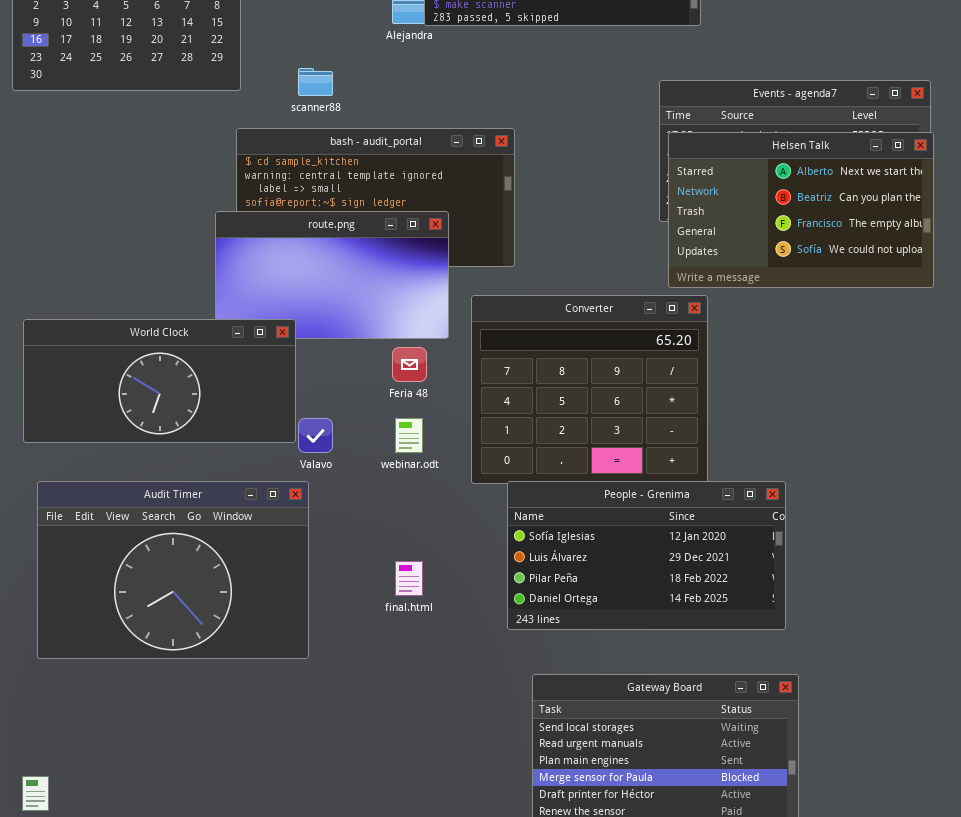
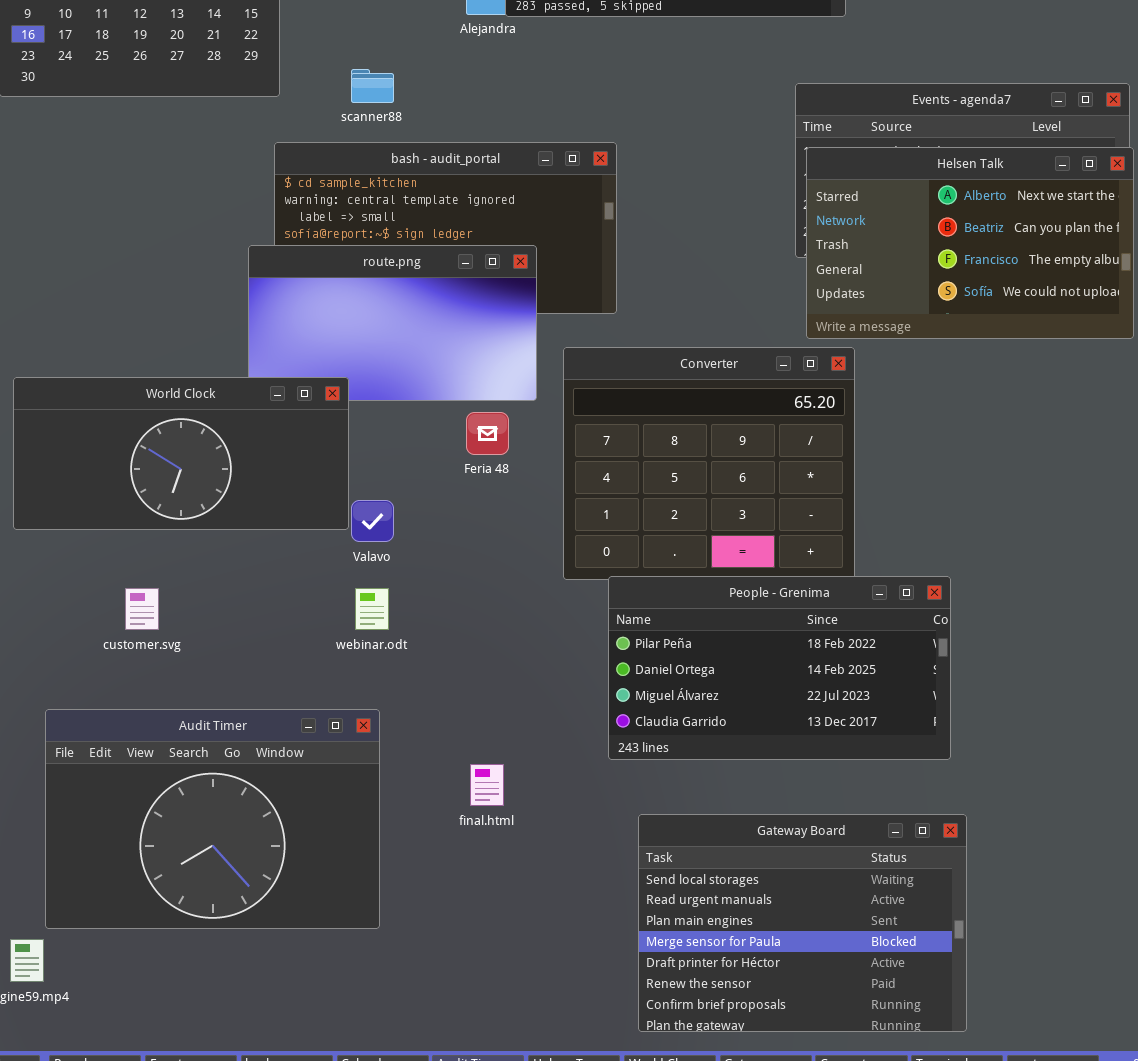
webinar.odt: [395,418,423,453] -> [355,588,389,630], moved
Audit Timer: [37,481,309,659] -> [45,709,380,929], moved
People - Grenima: [507,481,786,630] -> [608,576,951,760], scrolled down 2 rows
final.html: [395,561,423,596] -> [470,764,504,806], moved

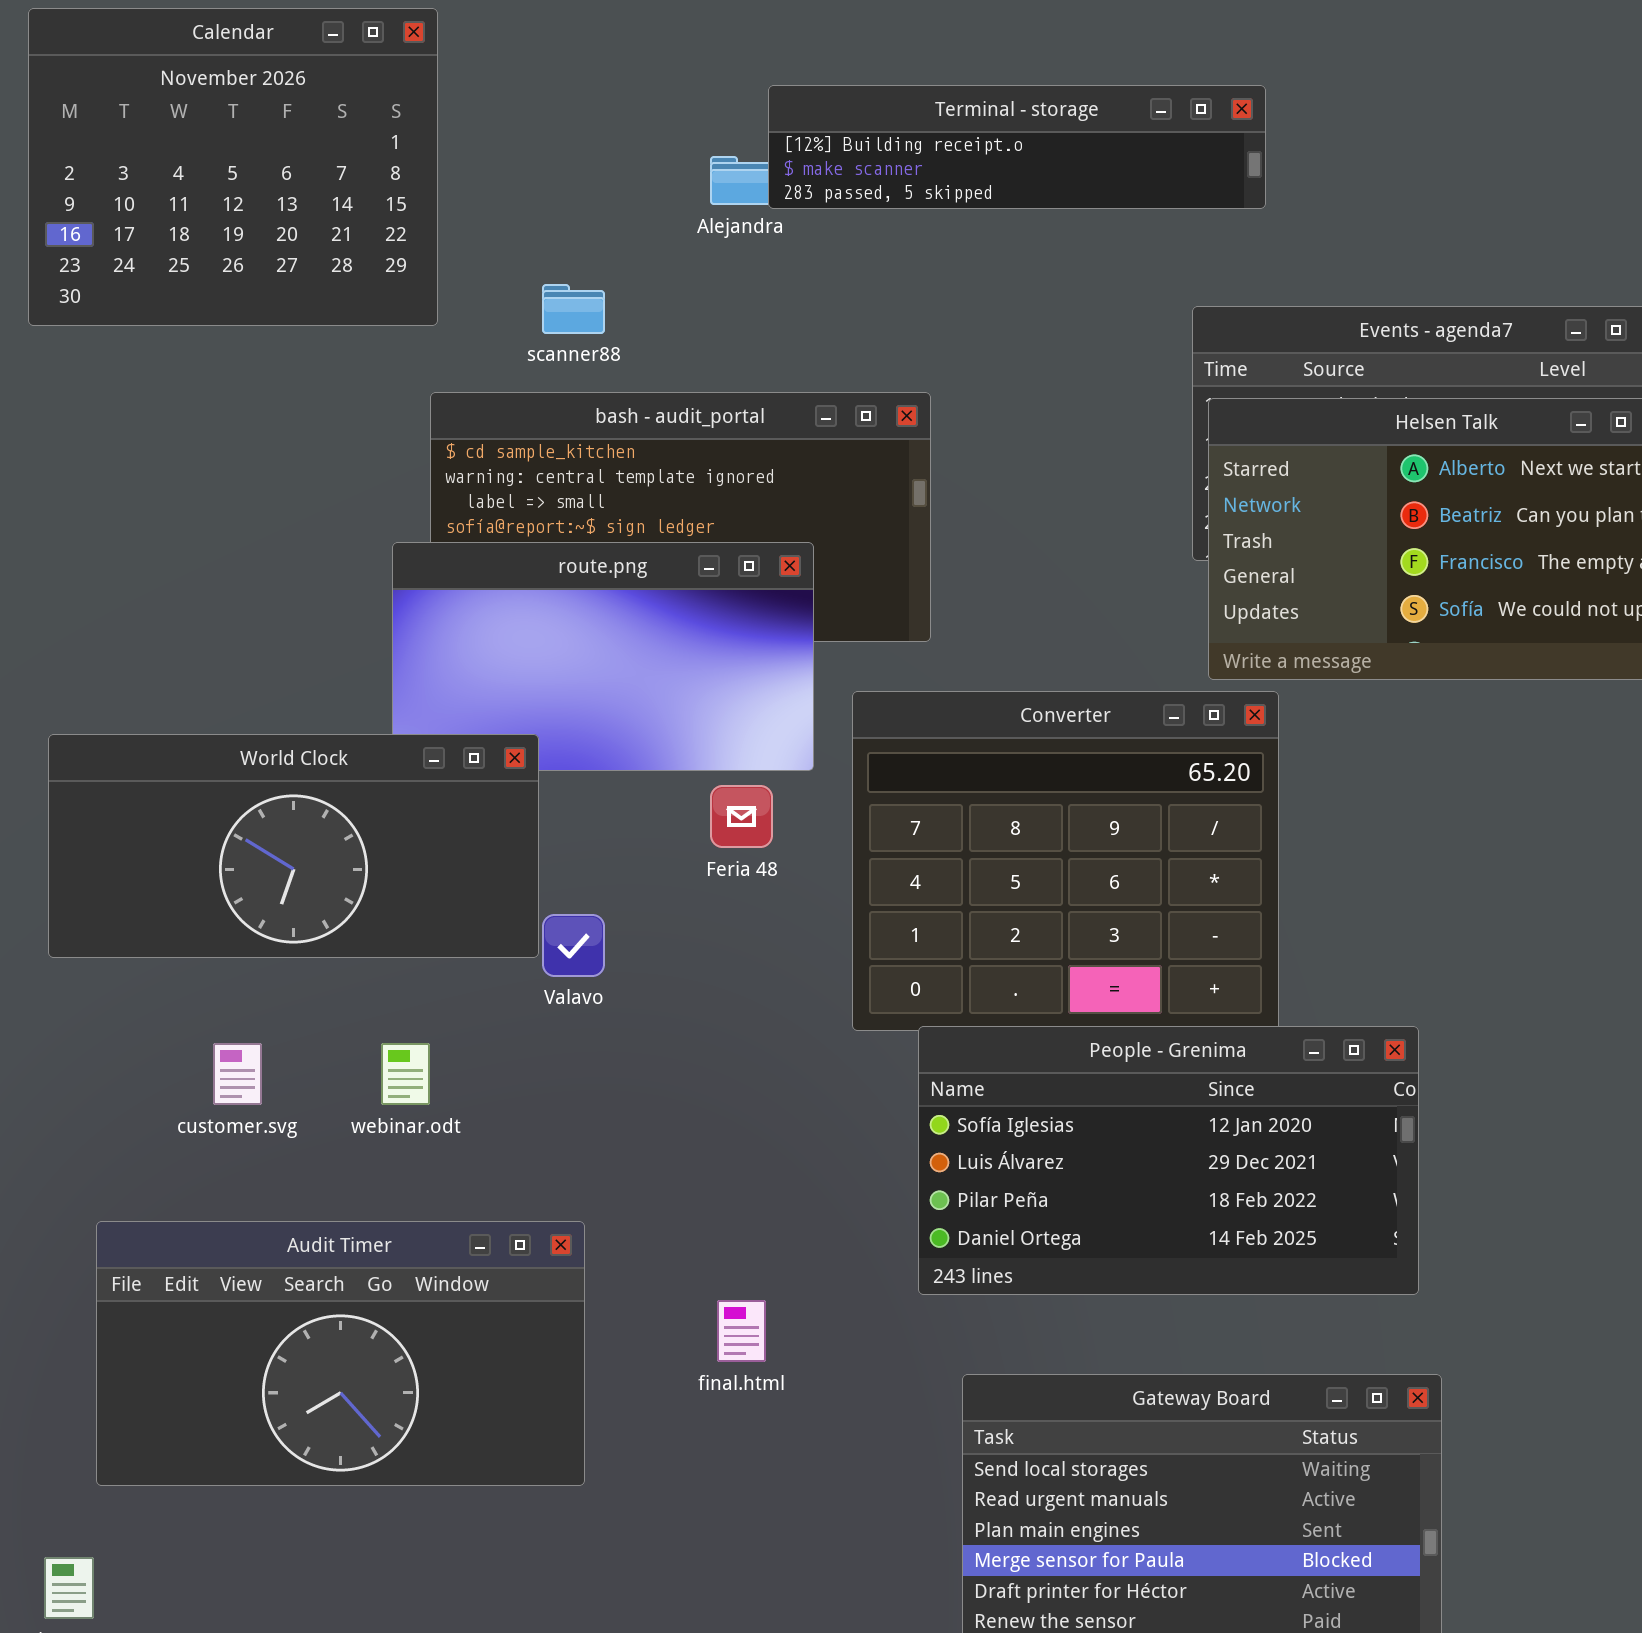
People - Grenima: [608,576,951,760] -> [918,1026,1419,1295], scrolled up 2 rows
webinar.odt: [355,588,389,630] -> [381,1043,430,1105], moved
Audit Timer: [45,709,380,929] -> [96,1221,585,1486], resized

